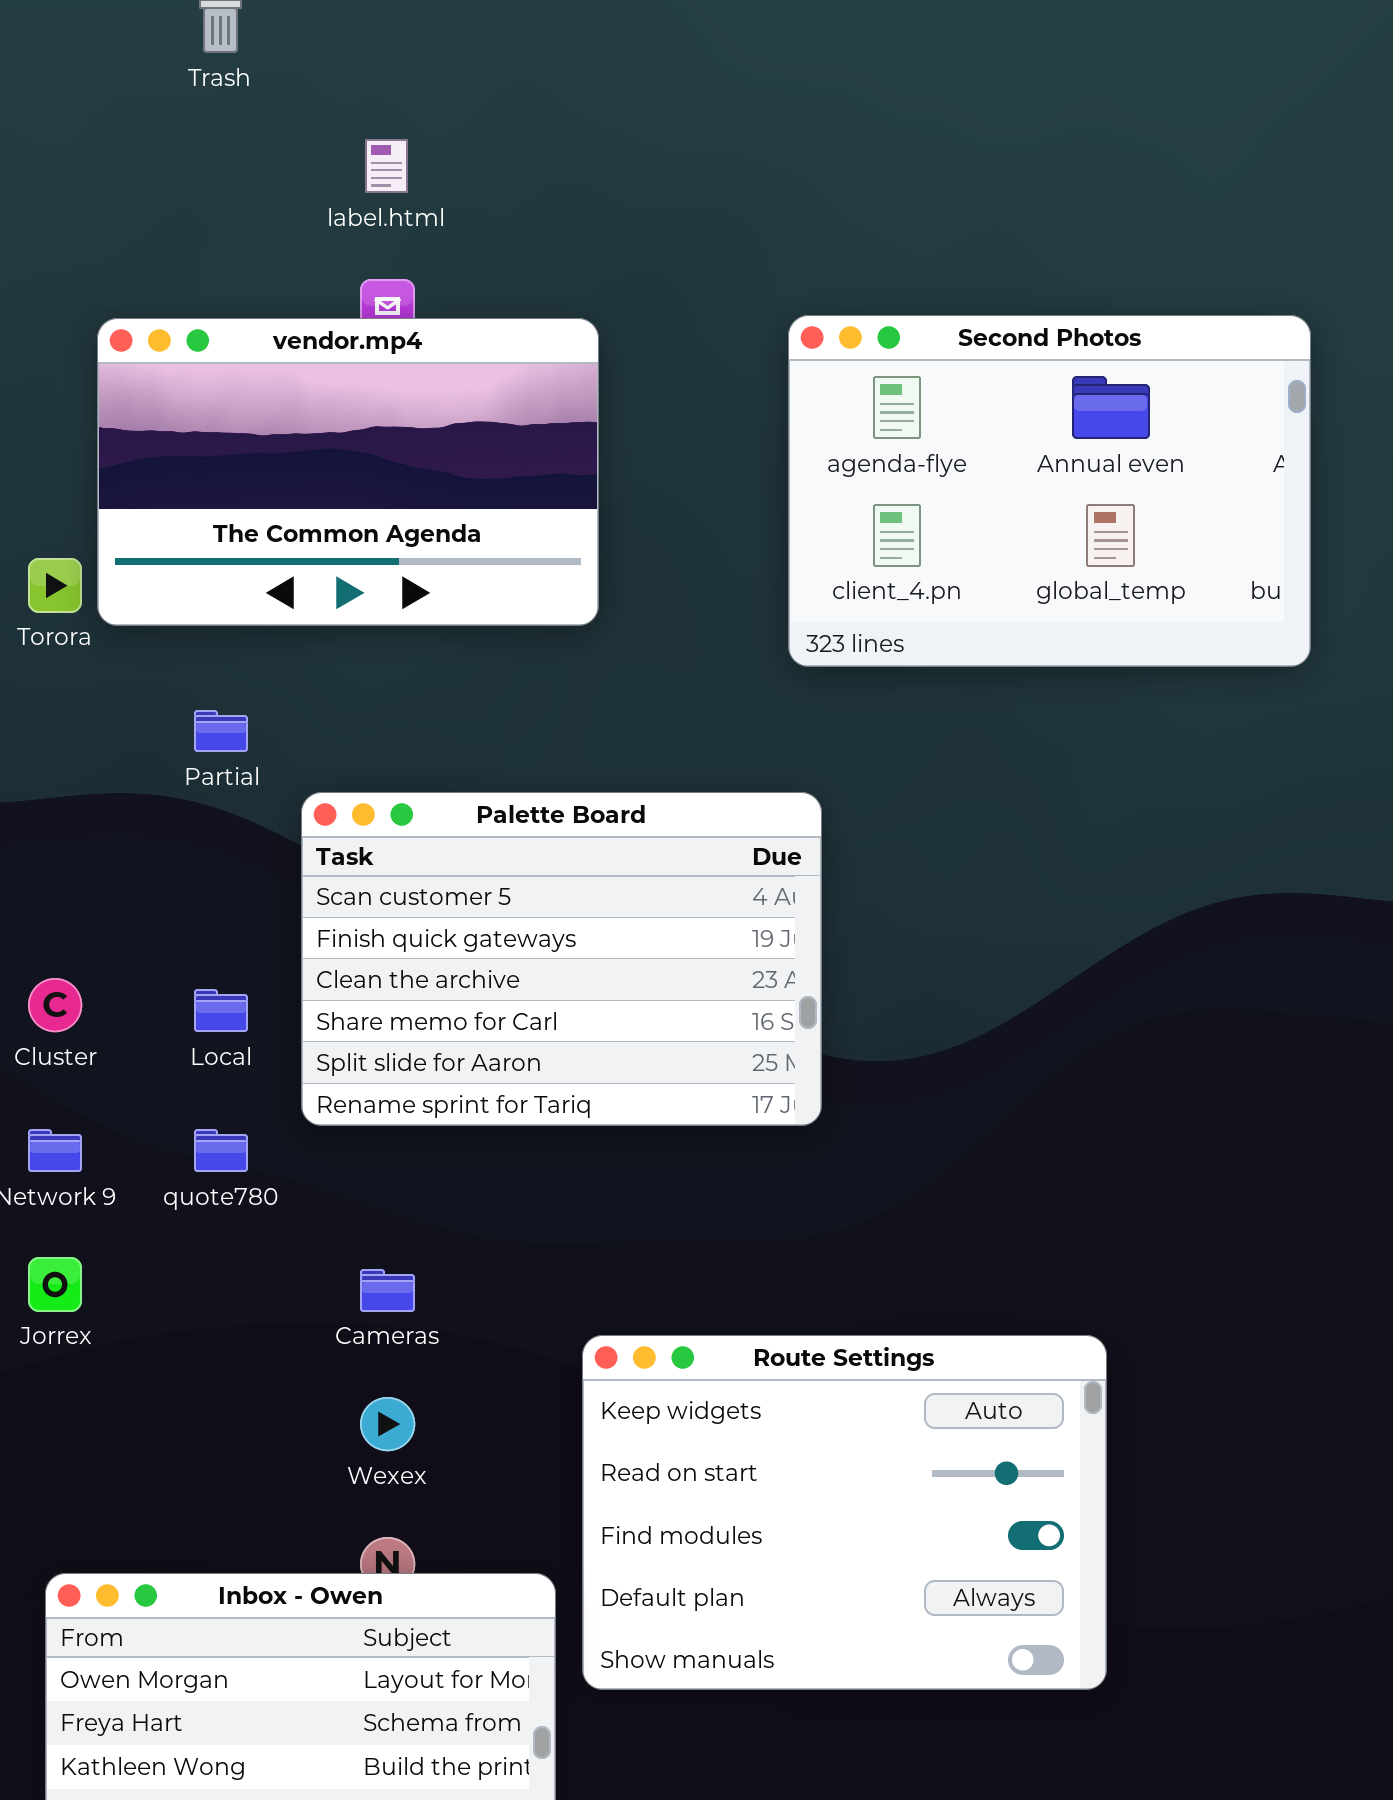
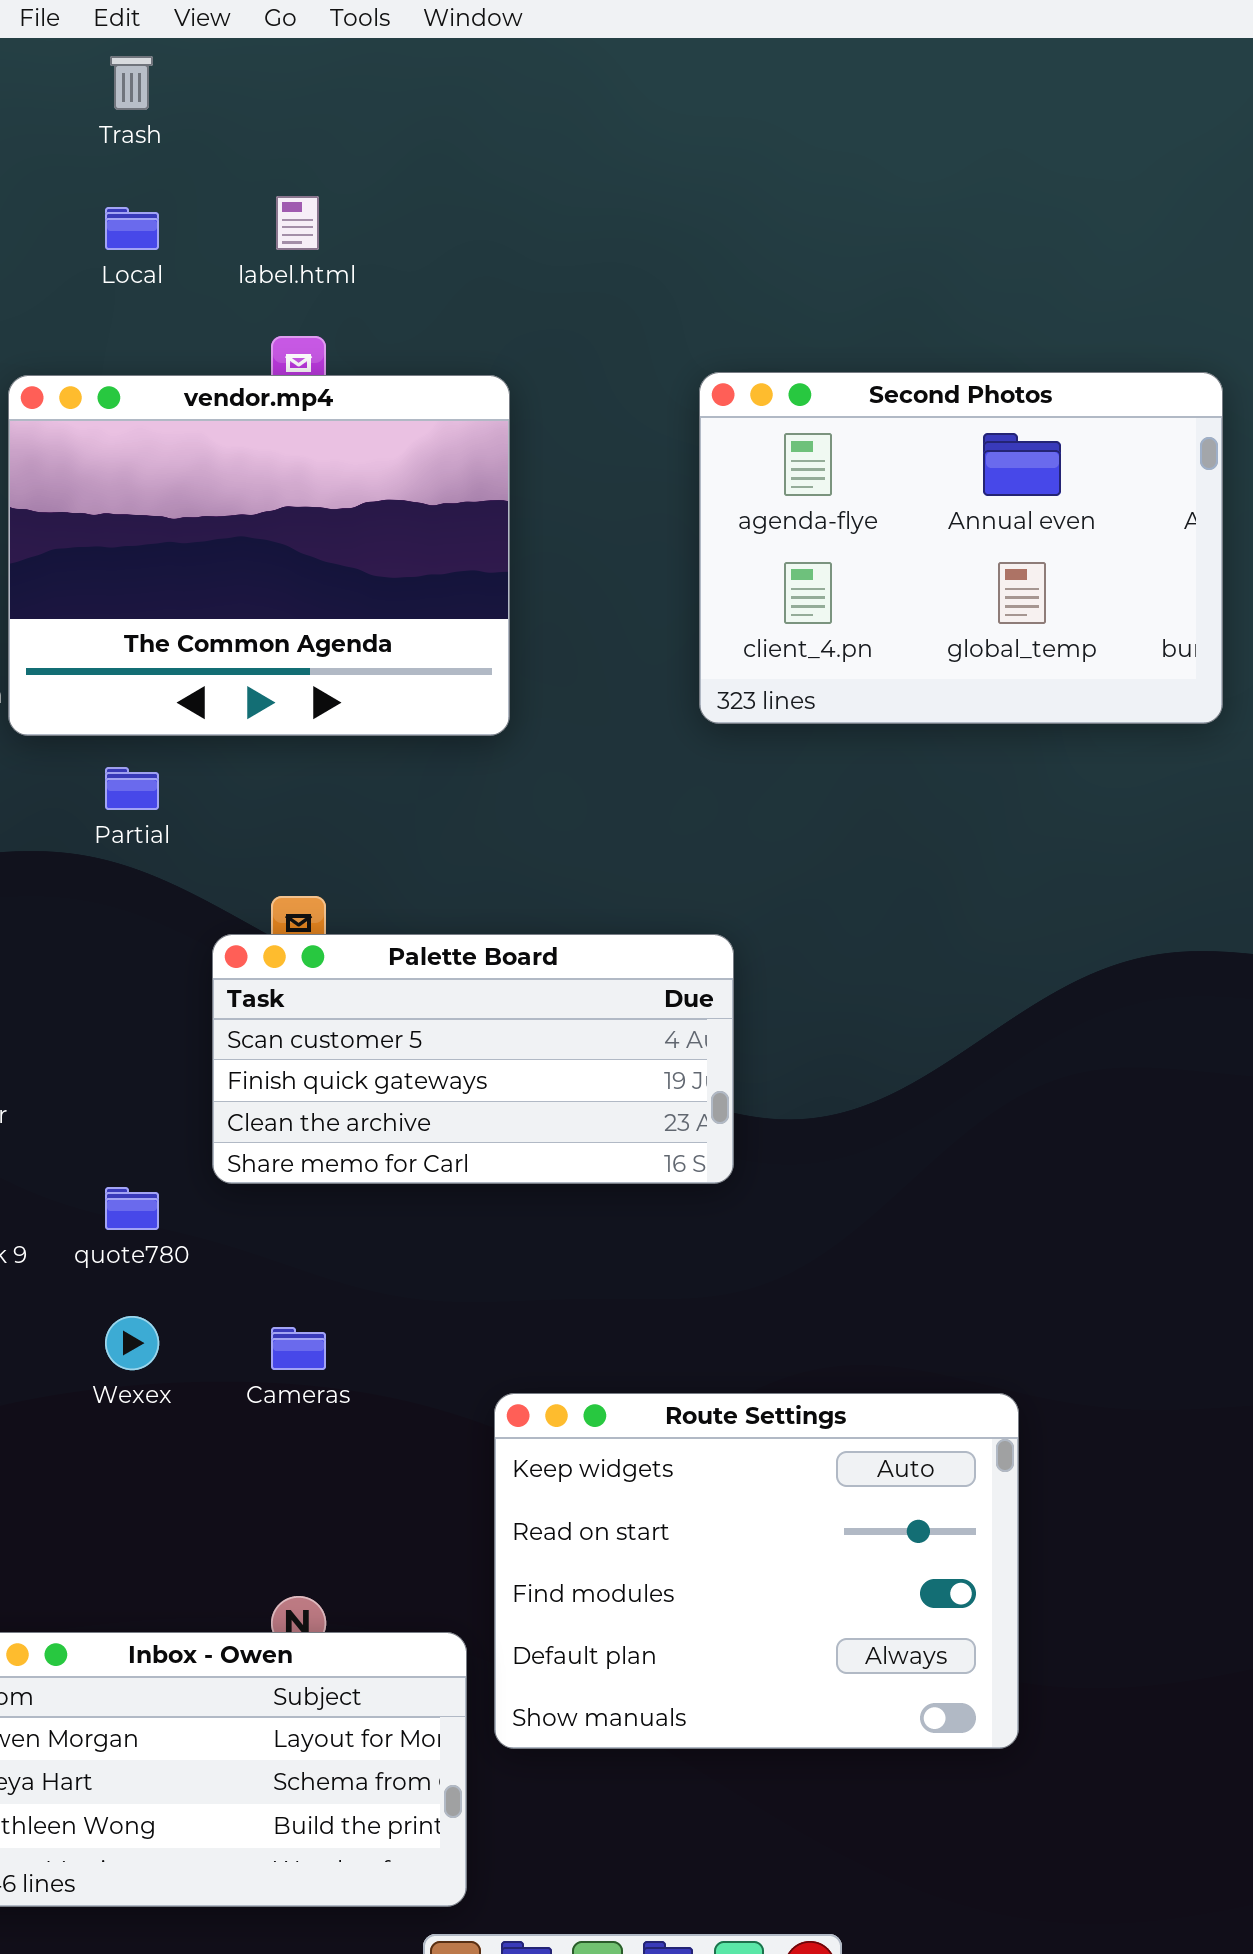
vendor.mp4: [97,318,599,626] -> [8,375,510,736], resized
Palette Board: [301,792,822,1126] -> [212,934,734,1184], resized
Local: [194,989,248,1032] -> [105,207,159,250], moved
Wexex: [360,1397,415,1451] -> [105,1316,159,1370], moved

